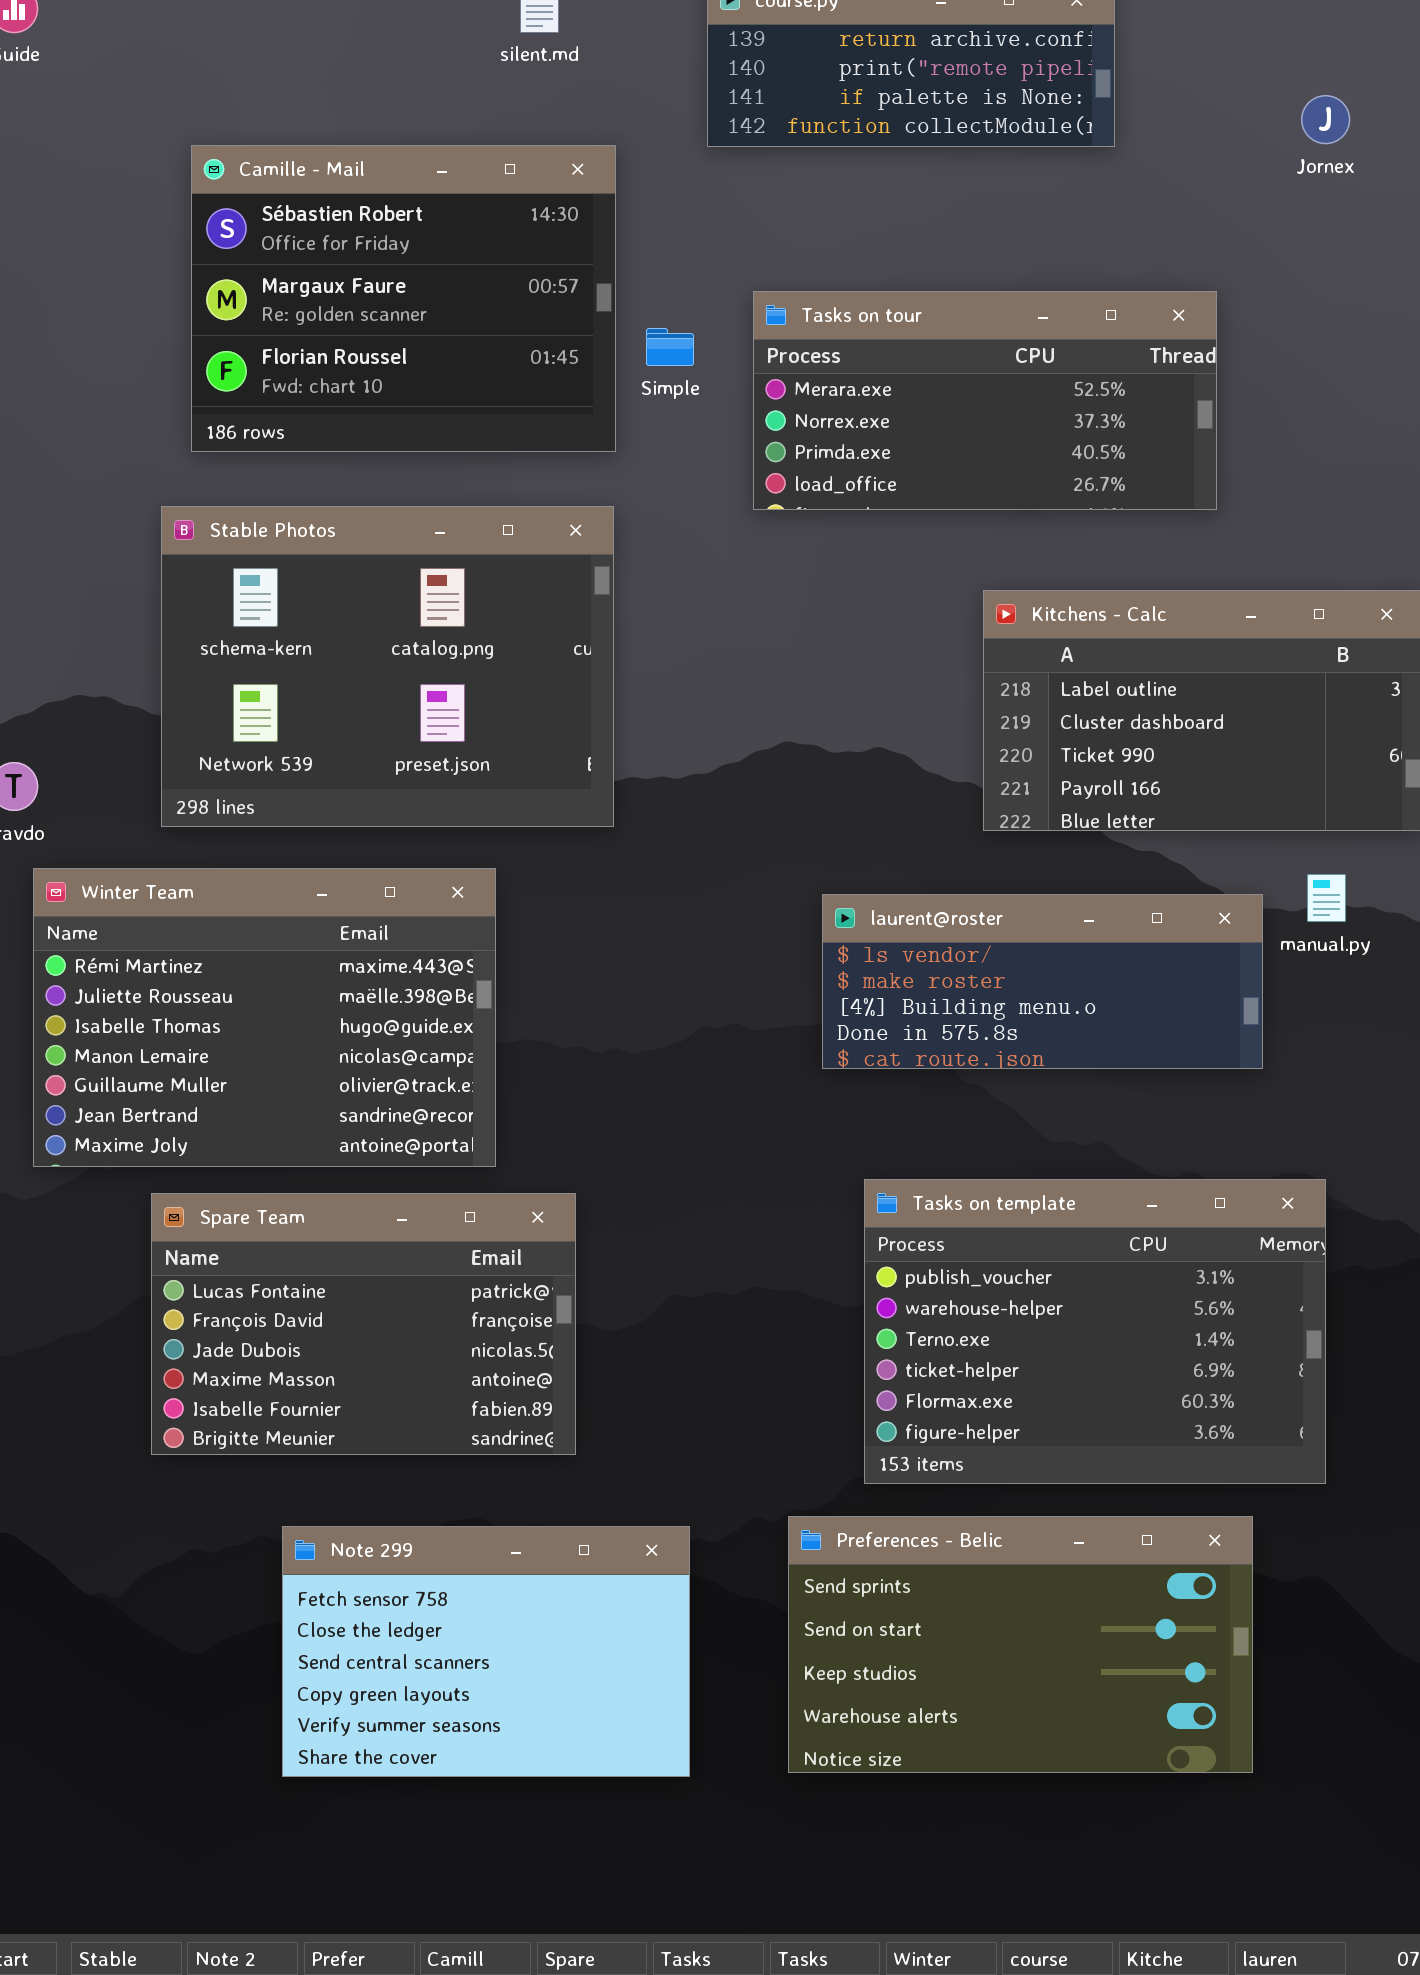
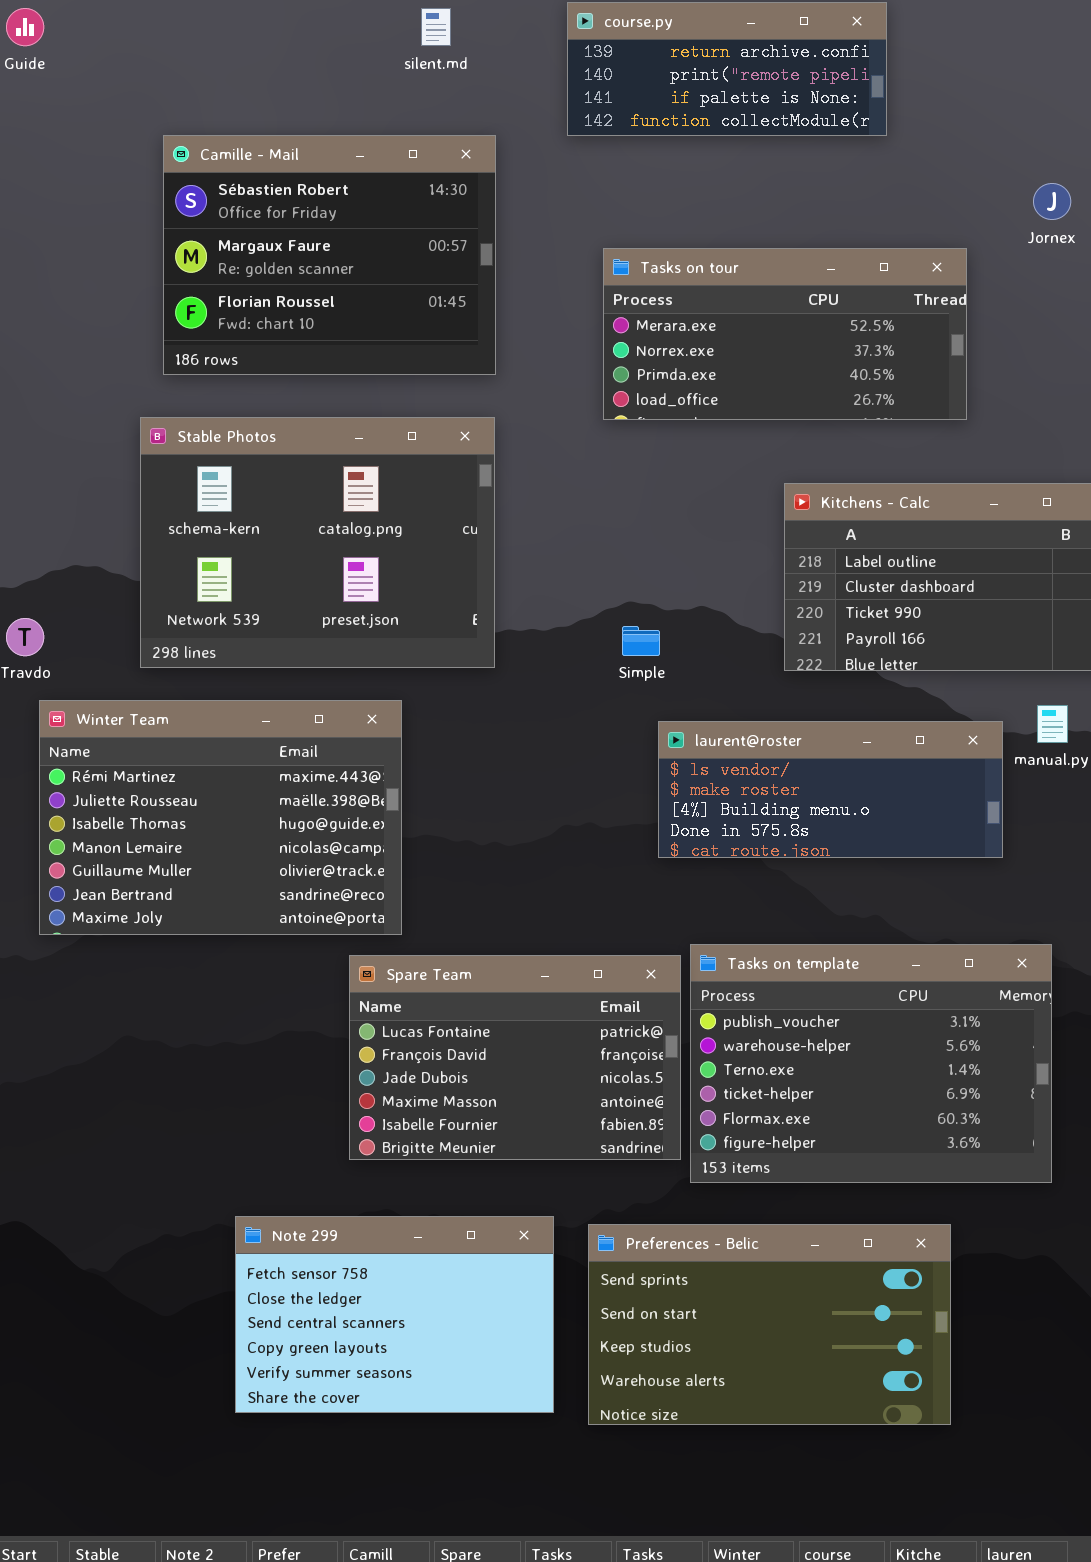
Jornex: [1301,95,1350,144] -> [1033,183,1071,220], moved
Simple: [646,328,694,366] -> [622,626,660,656], moved
Spare Team: [151,1193,576,1455] -> [349,955,681,1160], moved
Preferences - Belic: [788,1516,1253,1773] -> [588,1224,951,1425], moved

